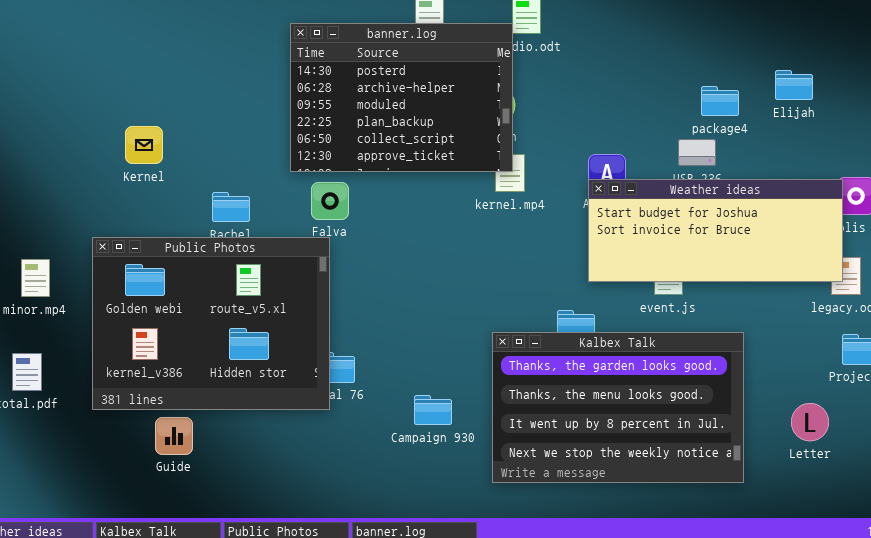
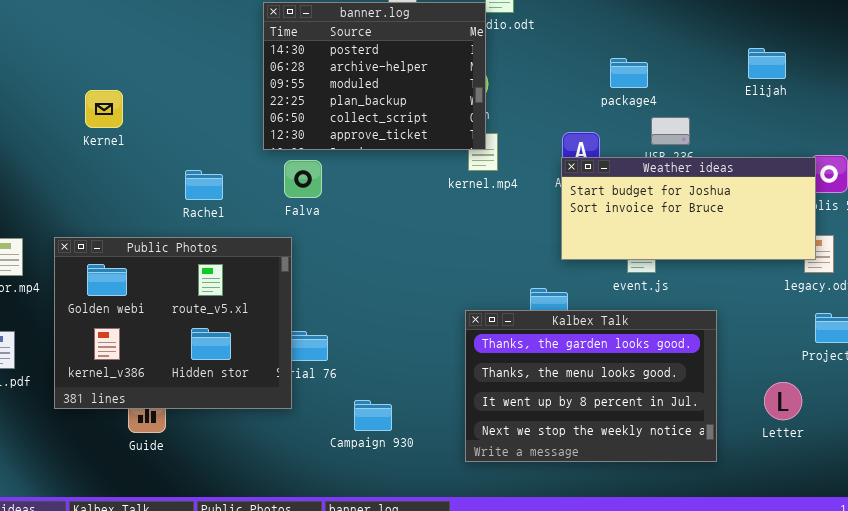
package4: [701,86,739,116] -> [610,58,648,88], moved
Kernel: [125,126,163,164] -> [85,90,123,128], moved
Public Photos: [92,237,330,410] -> [54,237,292,409], moved
Campaign 930: [414,395,452,425] -> [354,400,392,431], moved

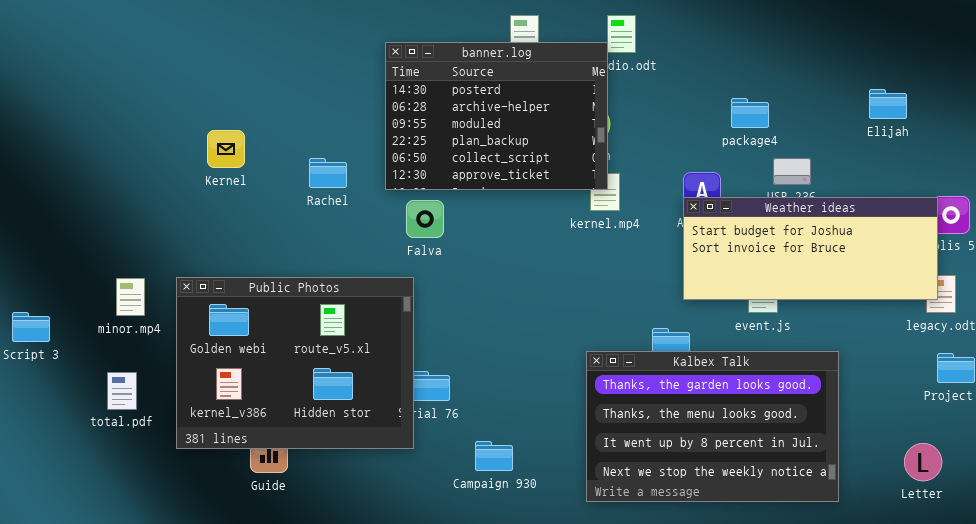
Rachel: [185,170,223,200] -> [309,158,347,188], moved
Letter: [764,382,802,420] -> [904,443,942,481], moved

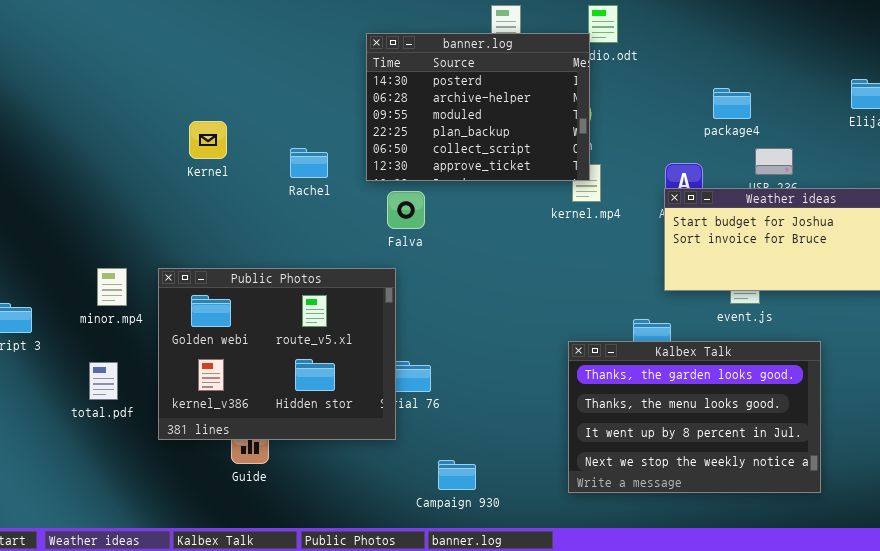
Campaign 930: [475,441,513,471] -> [438,460,476,490], moved

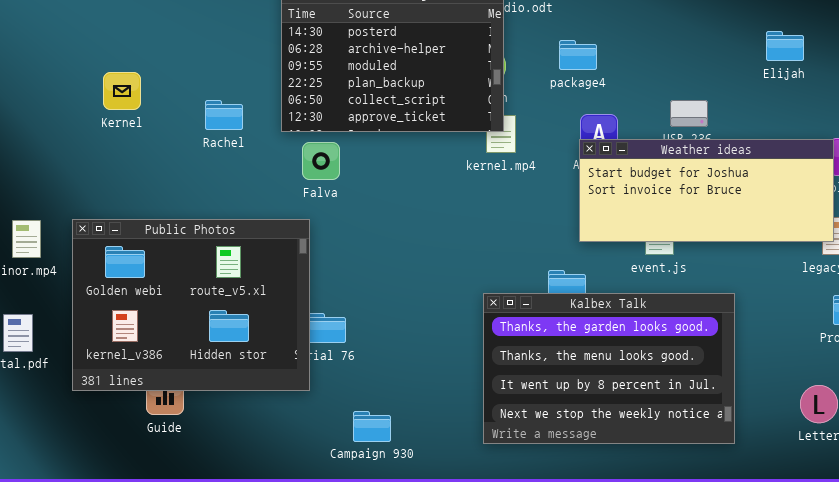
package4: [713,88,751,119] -> [559,40,597,70], moved

